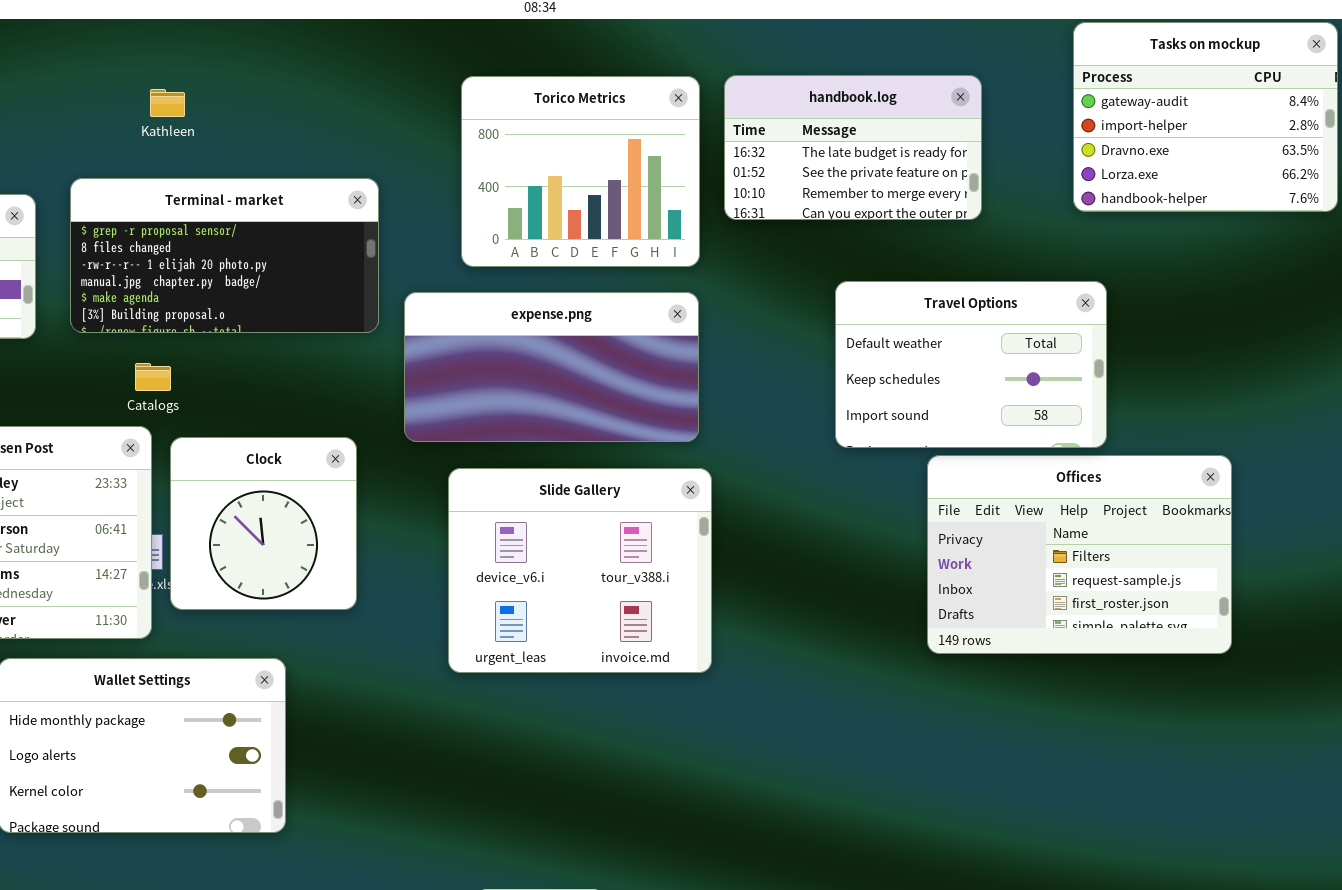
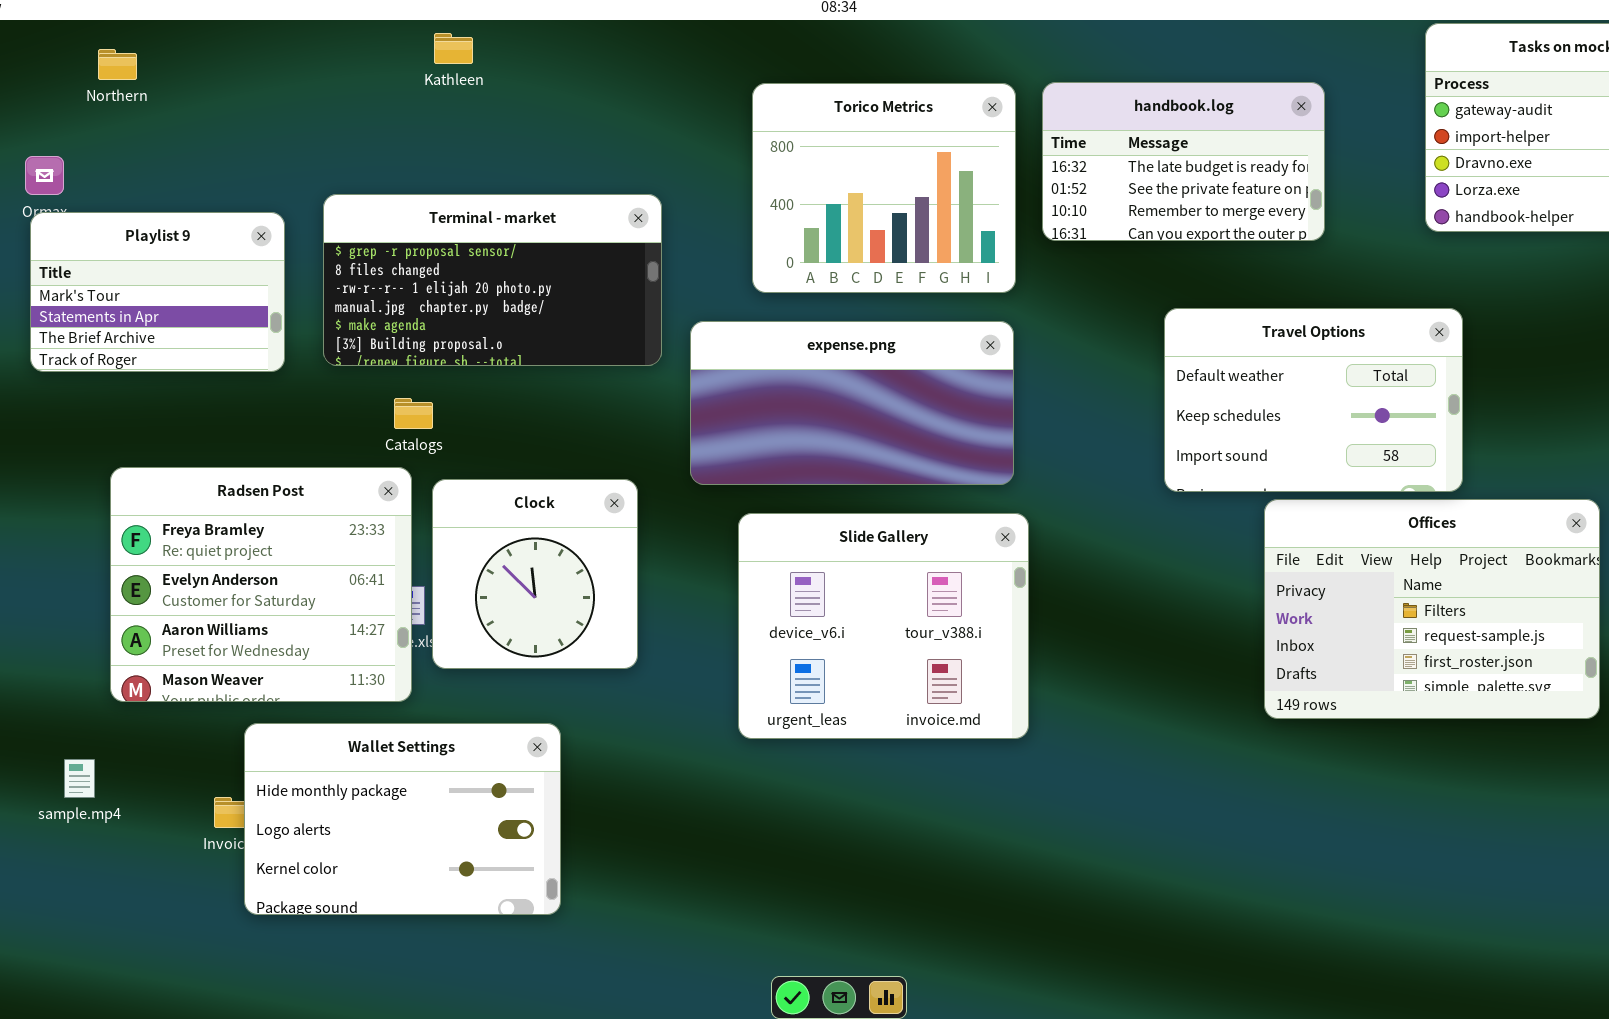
Kathleen: [150,89,185,117] -> [434,33,473,64], moved

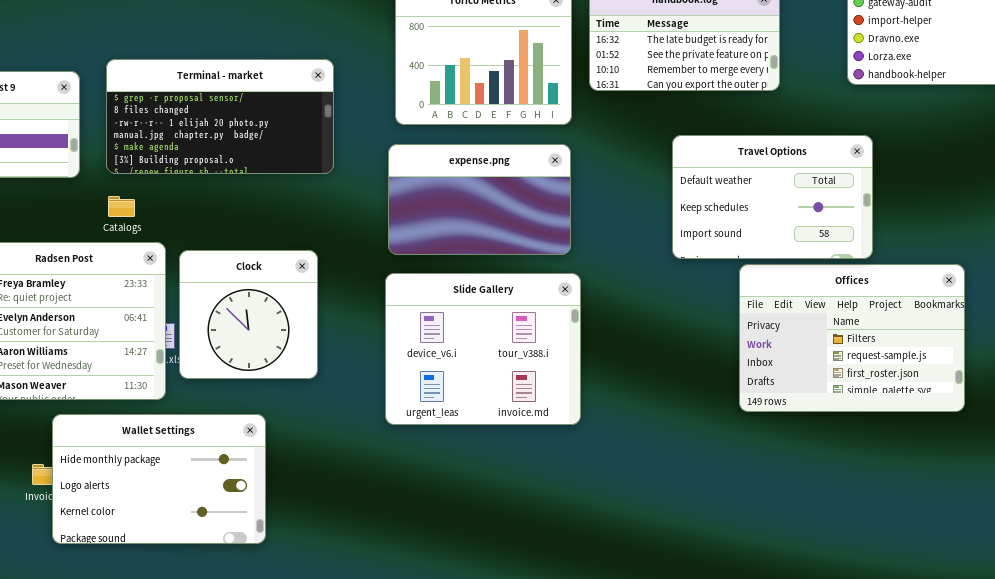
expense.png: [690,321,1014,485] -> [388,144,571,255], resized
Catalogs: [394,398,433,429] -> [108,196,135,217], moved

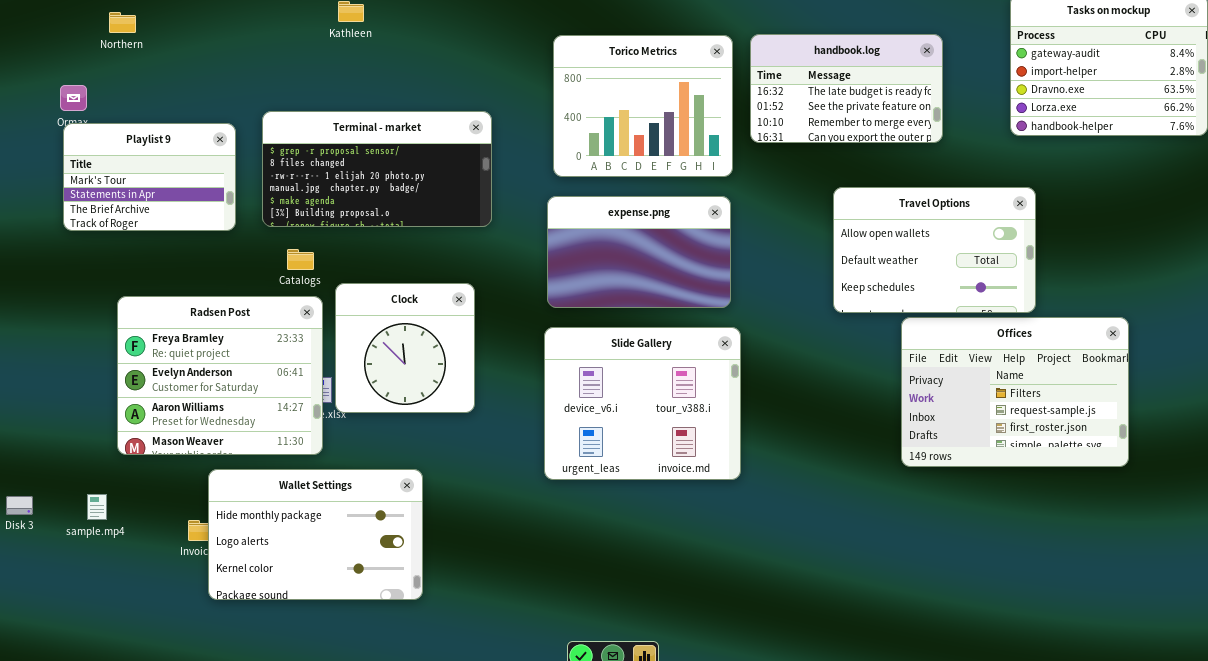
Travel Options: [672,135,873,259] -> [833,187,1036,313], scrolled up 1 row
Catalogs: [108,196,135,217] -> [287,249,314,270], moved
Clock: [179,250,318,379] -> [335,283,475,413], moved

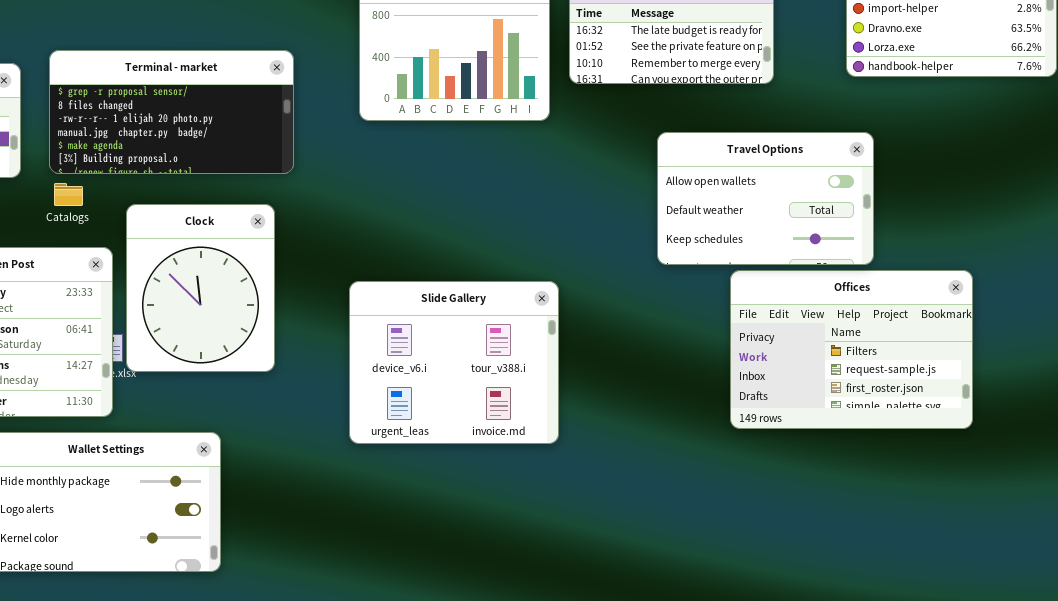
expense.png: [547,196,731,308] -> none, closed
Catalogs: [287,249,314,270] -> [54,183,83,206], moved
Clock: [335,283,475,413] -> [126,204,275,372], resized

